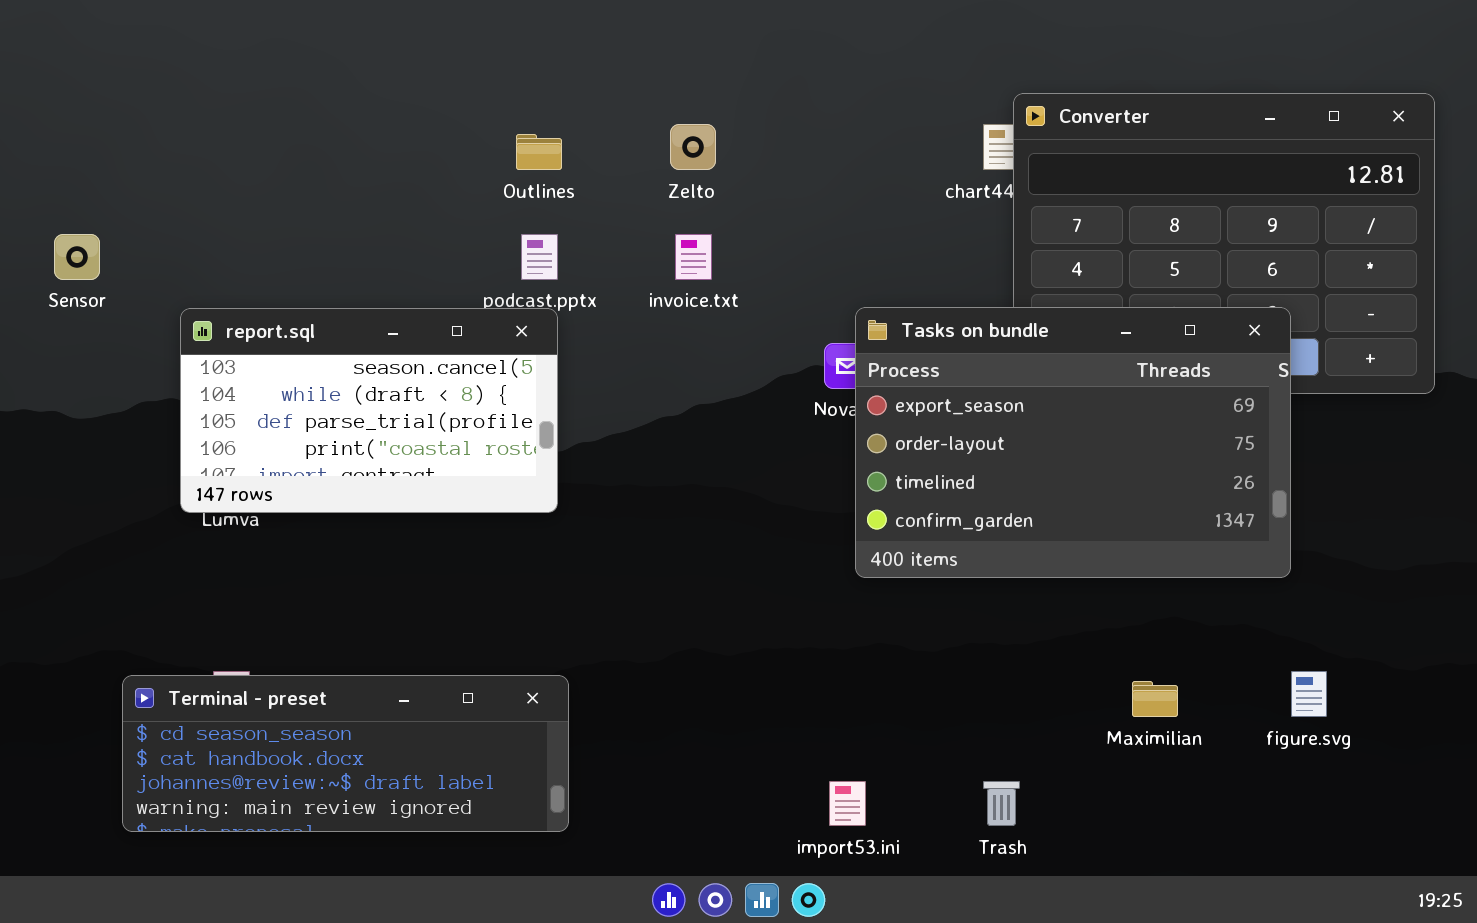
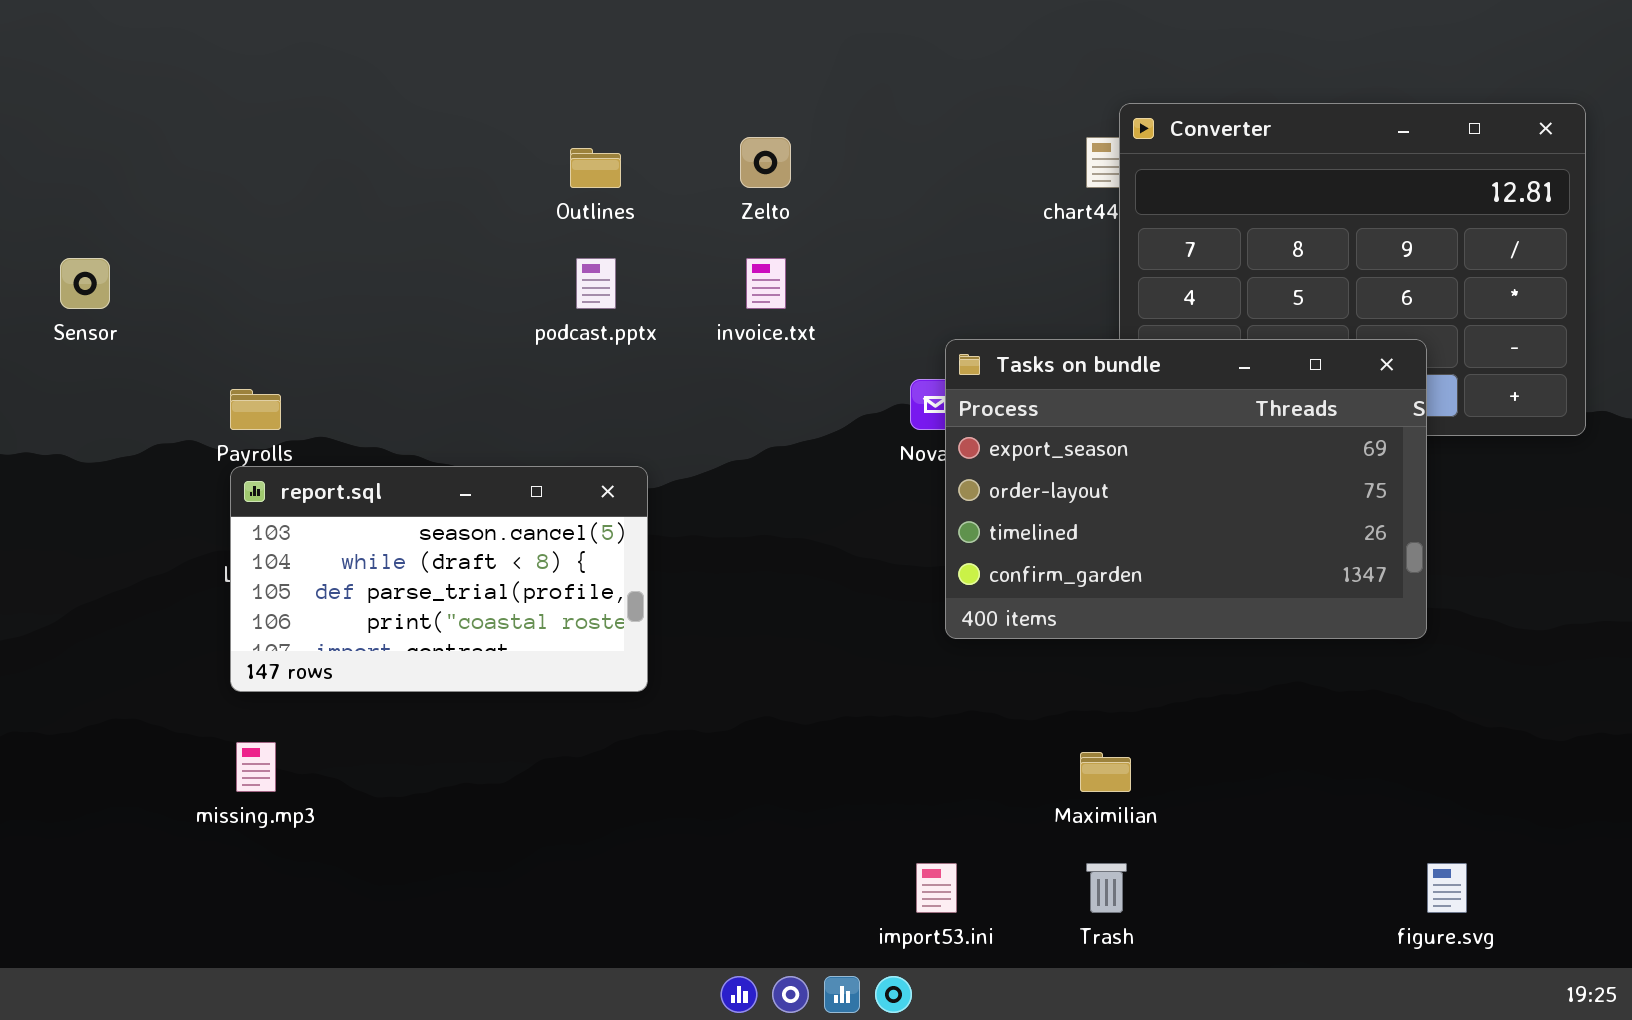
report.sql: [180,308,558,513] -> [230,466,648,692], moved
figure.svg: [1291,671,1327,717] -> [1427,863,1467,913], moved
Terminal - preset: [122,675,569,832] -> none, closed
Maximilian: [1132,681,1178,717] -> [1080,752,1131,792], moved

